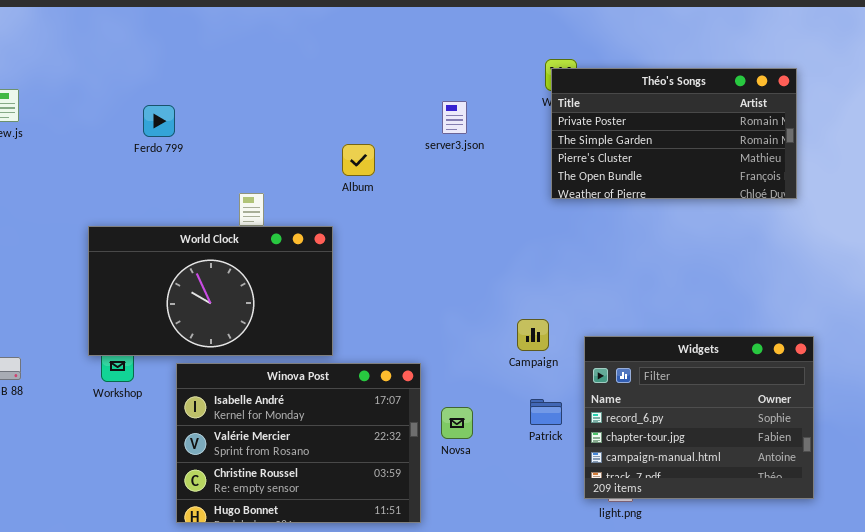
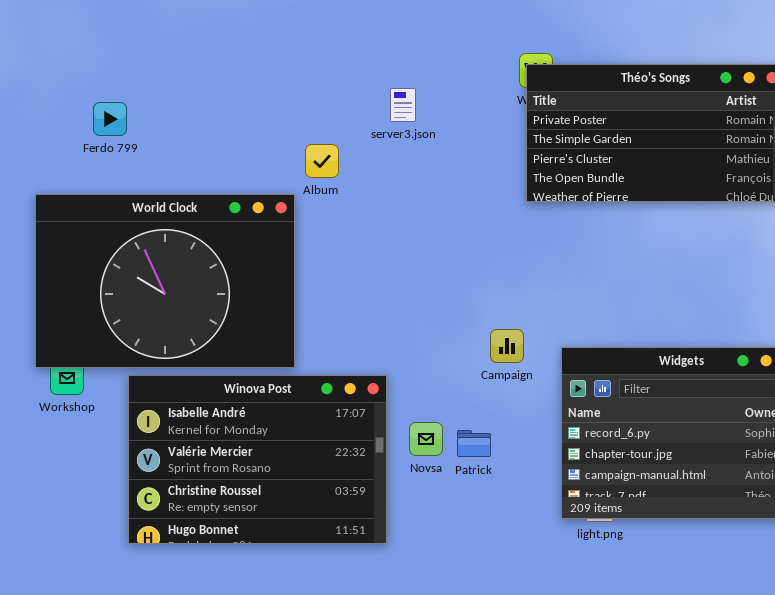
server3.json: [442,101,467,134] -> [390,88,416,122], moved
World Clock: [88,226,333,356] -> [35,194,295,368], resized
Patrick: [530,399,562,425] -> [457,430,491,457], moved

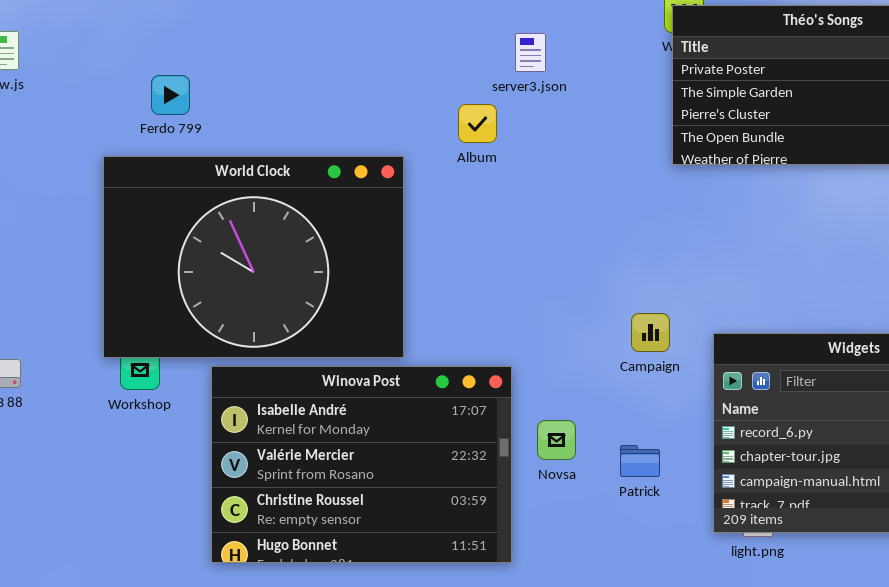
Ferdo 799: [93,102,127,136] -> [151,75,190,115], moved
Album: [305,144,339,178] -> [458,104,497,143], moved
Patrick: [457,430,491,457] -> [620,445,660,477], moved

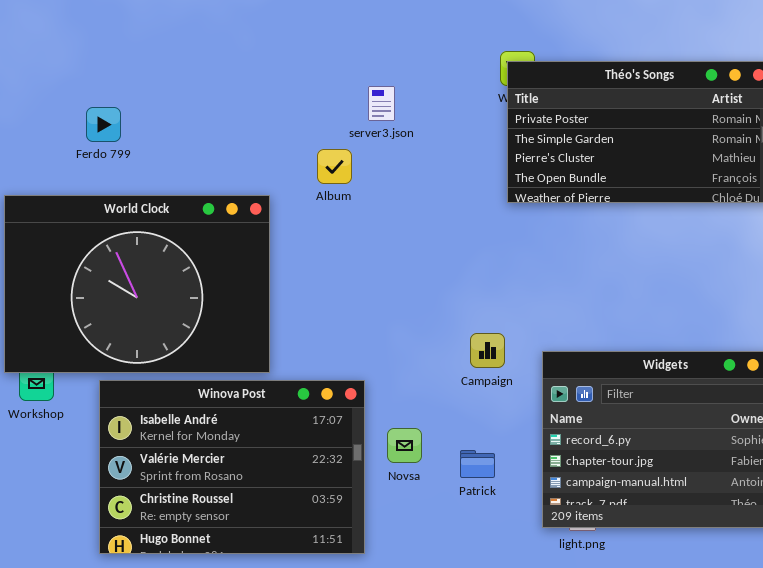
Ferdo 799: [151,75,190,115] -> [86,107,121,142], moved

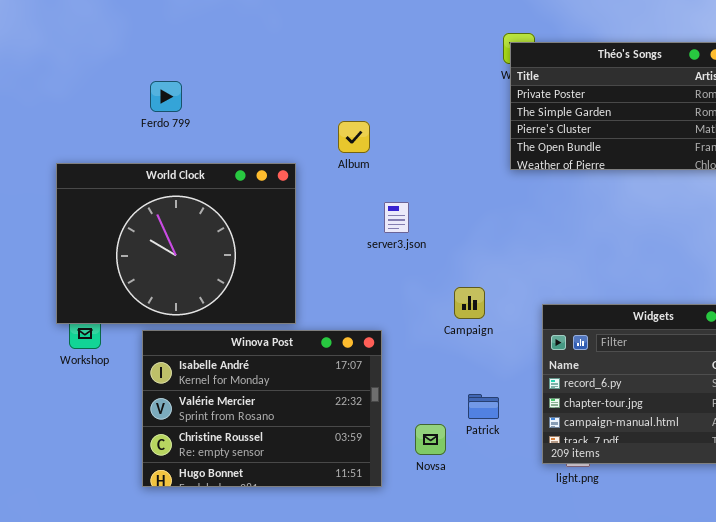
server3.json: [368,86,395,121] -> [384,202,409,233], moved
Ferdo 799: [86,107,121,142] -> [150,81,182,112], moved
Campaign: [470,333,505,368] -> [454,287,485,319], moved
Novsa: [387,428,422,463] -> [415,424,446,455], moved

